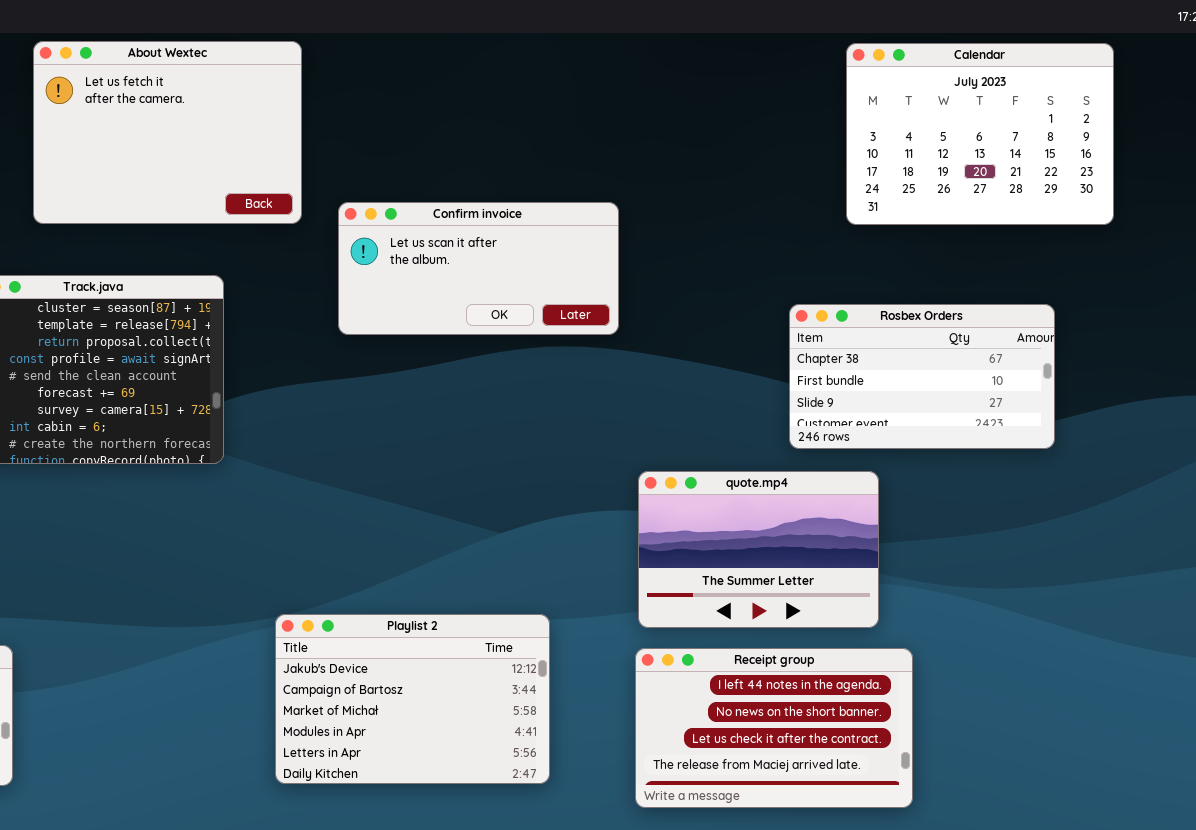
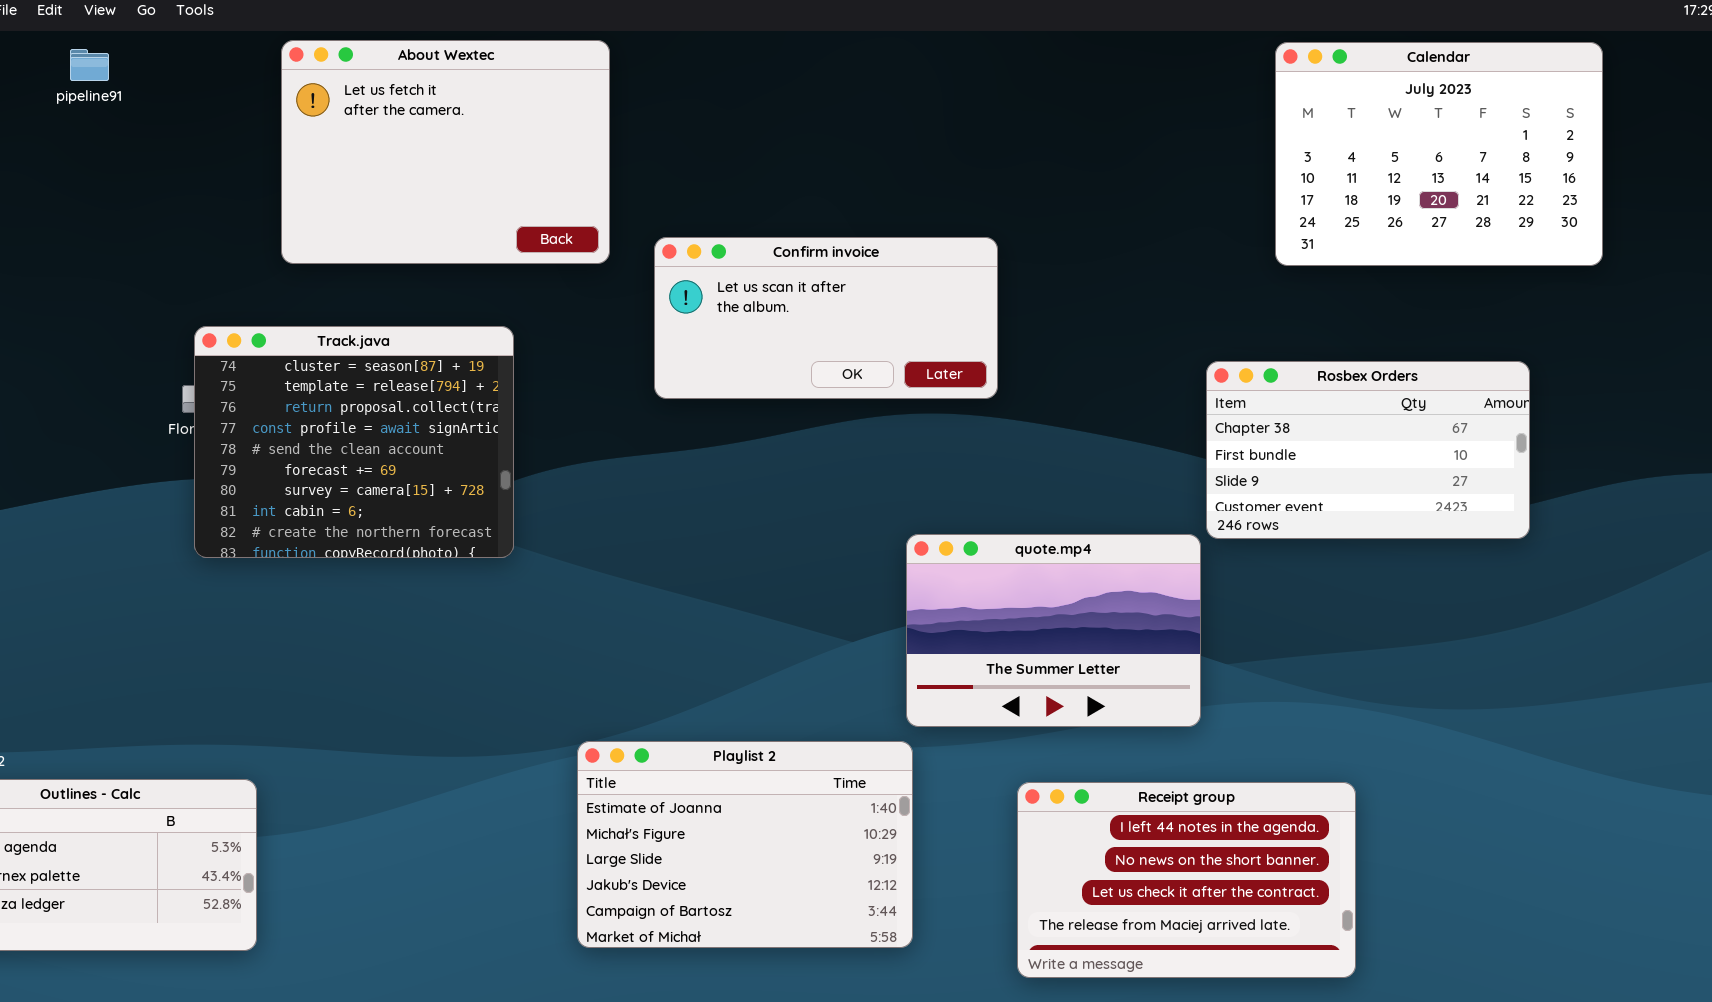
quote.mp4: [638,471,879,628] -> [906,534,1201,727], moved
Playlist 2: [275,614,550,784] -> [577,741,913,948], scrolled up 3 rows

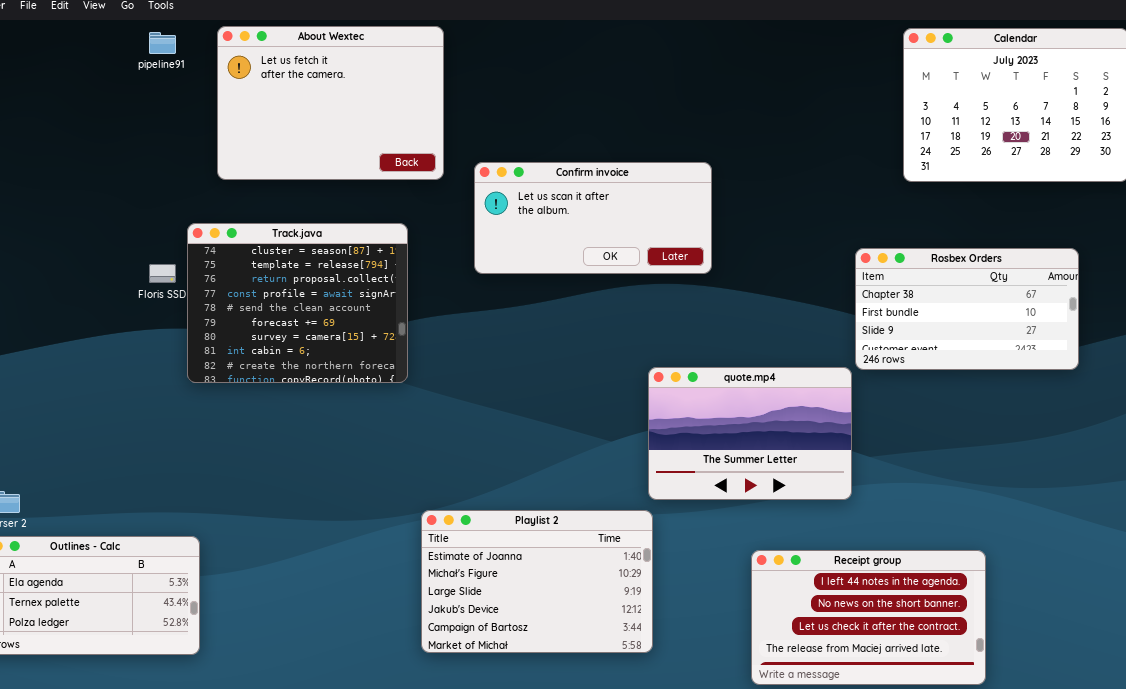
pipeline91: [70,49,109,81] -> [149,32,176,54], moved
Track.java: [194,326,514,558] -> [187,223,408,383], moved
Receipt group: [1017,782,1356,978] -> [751,550,986,685], moved

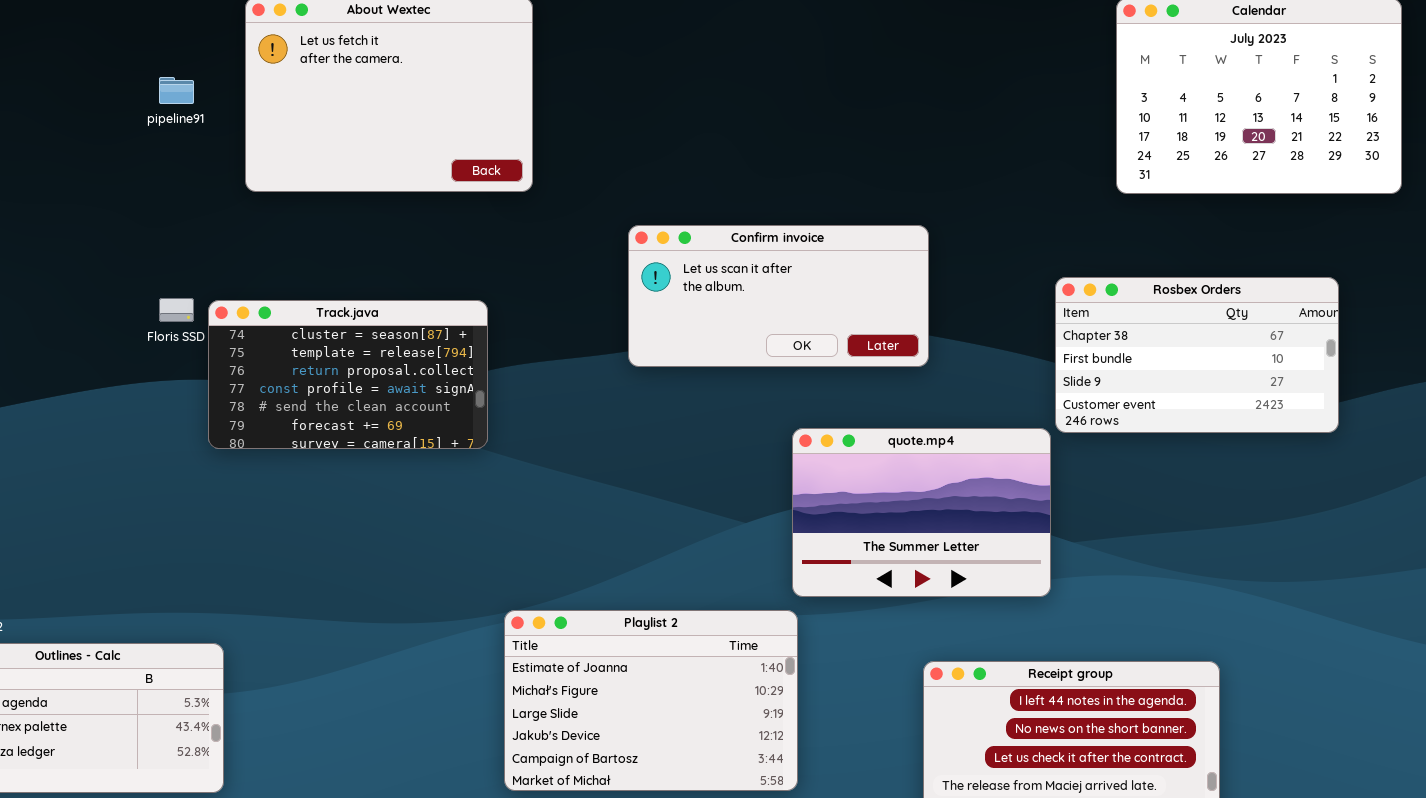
pipeline91: [149,32,176,54] -> [159,77,194,104], moved
Confirm invoice: [474,162,712,274] -> [628,225,929,367], moved
Track.java: [187,223,408,383] -> [208,300,488,449], resized

